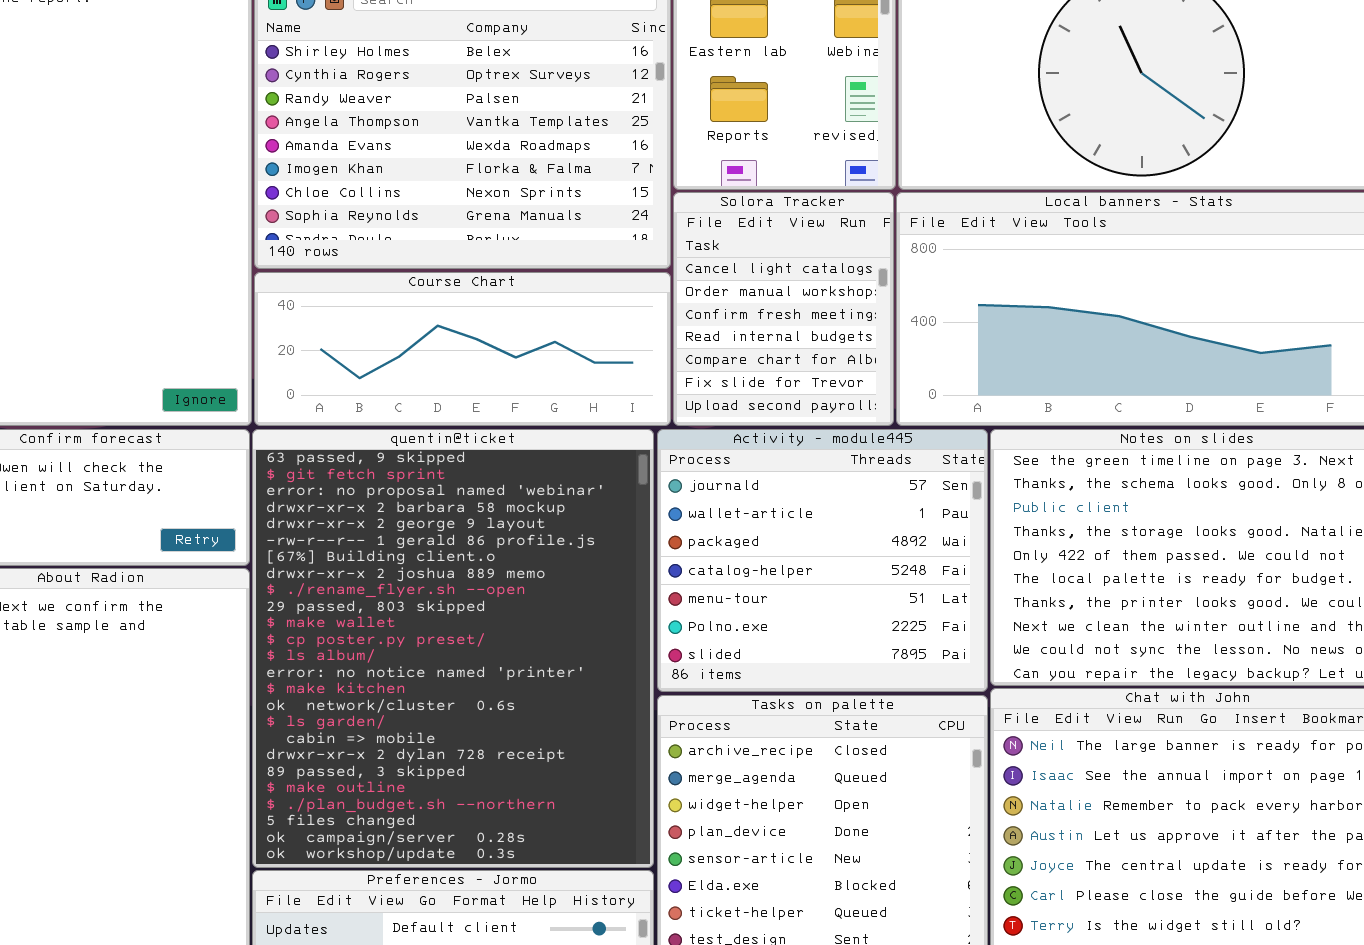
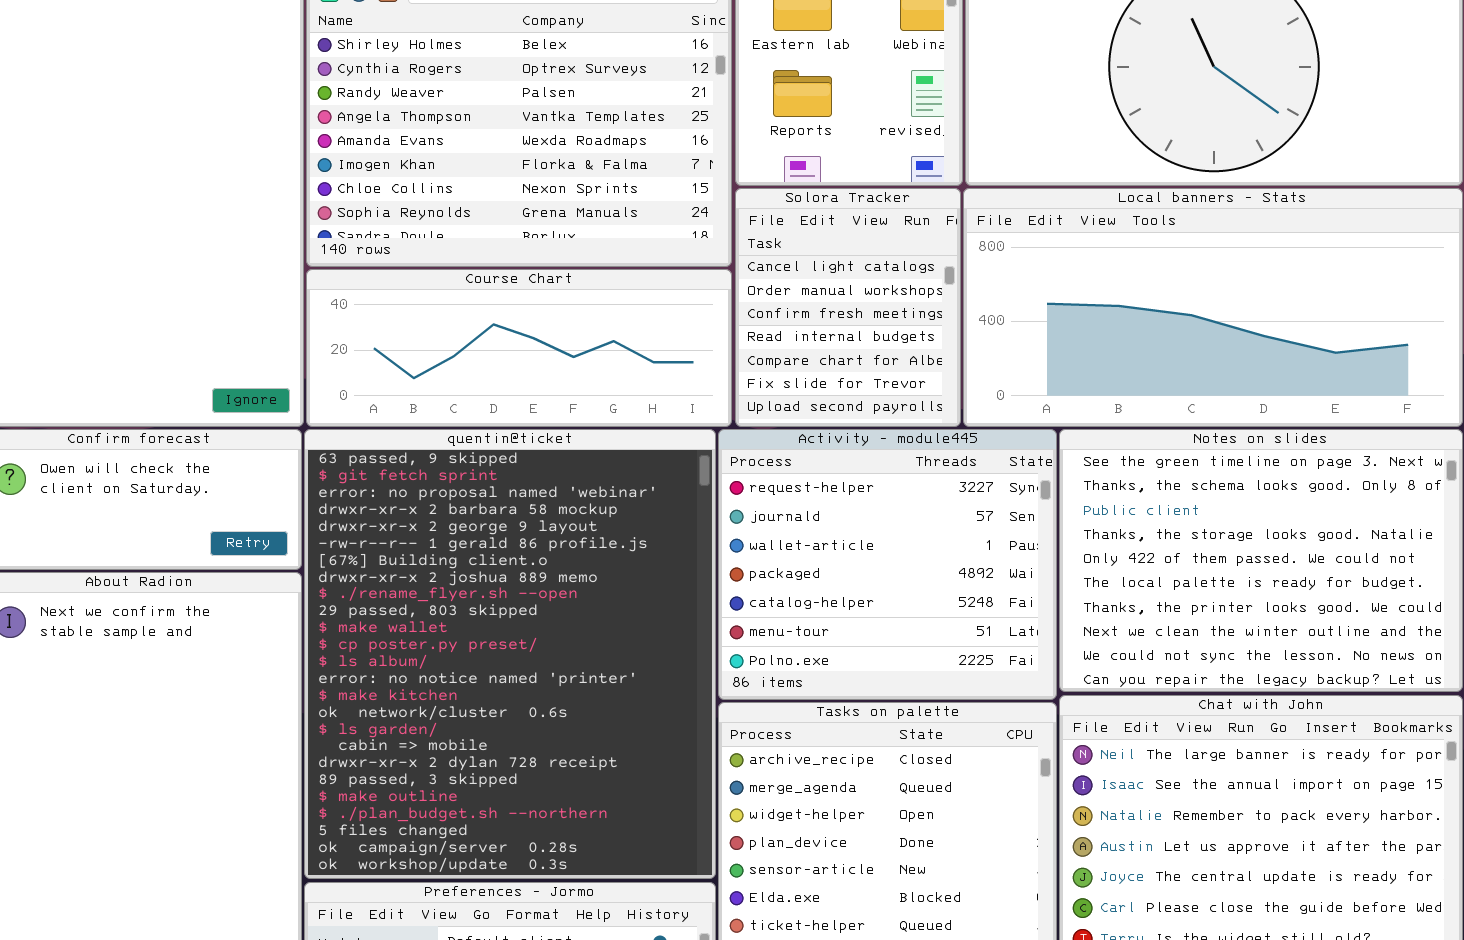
Activity - module445: [657,429,988,692] -> [718,429,1057,700], scrolled up 1 row

